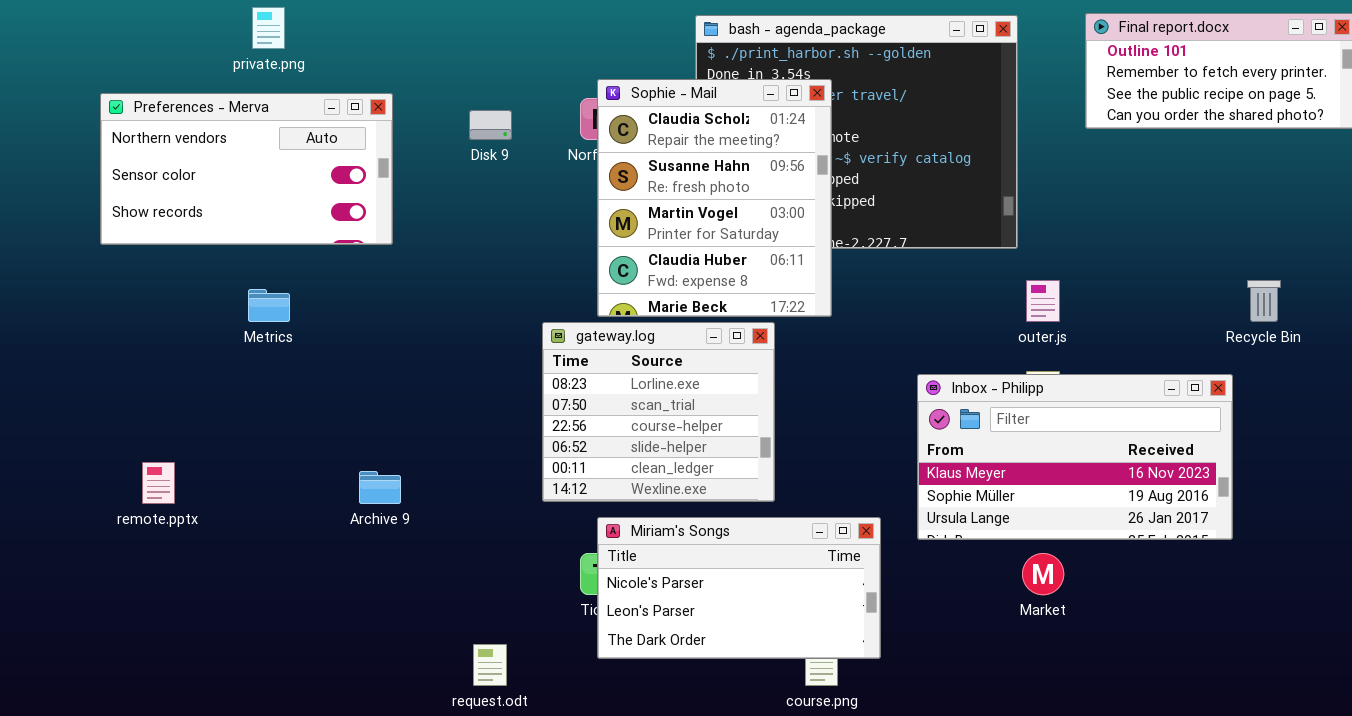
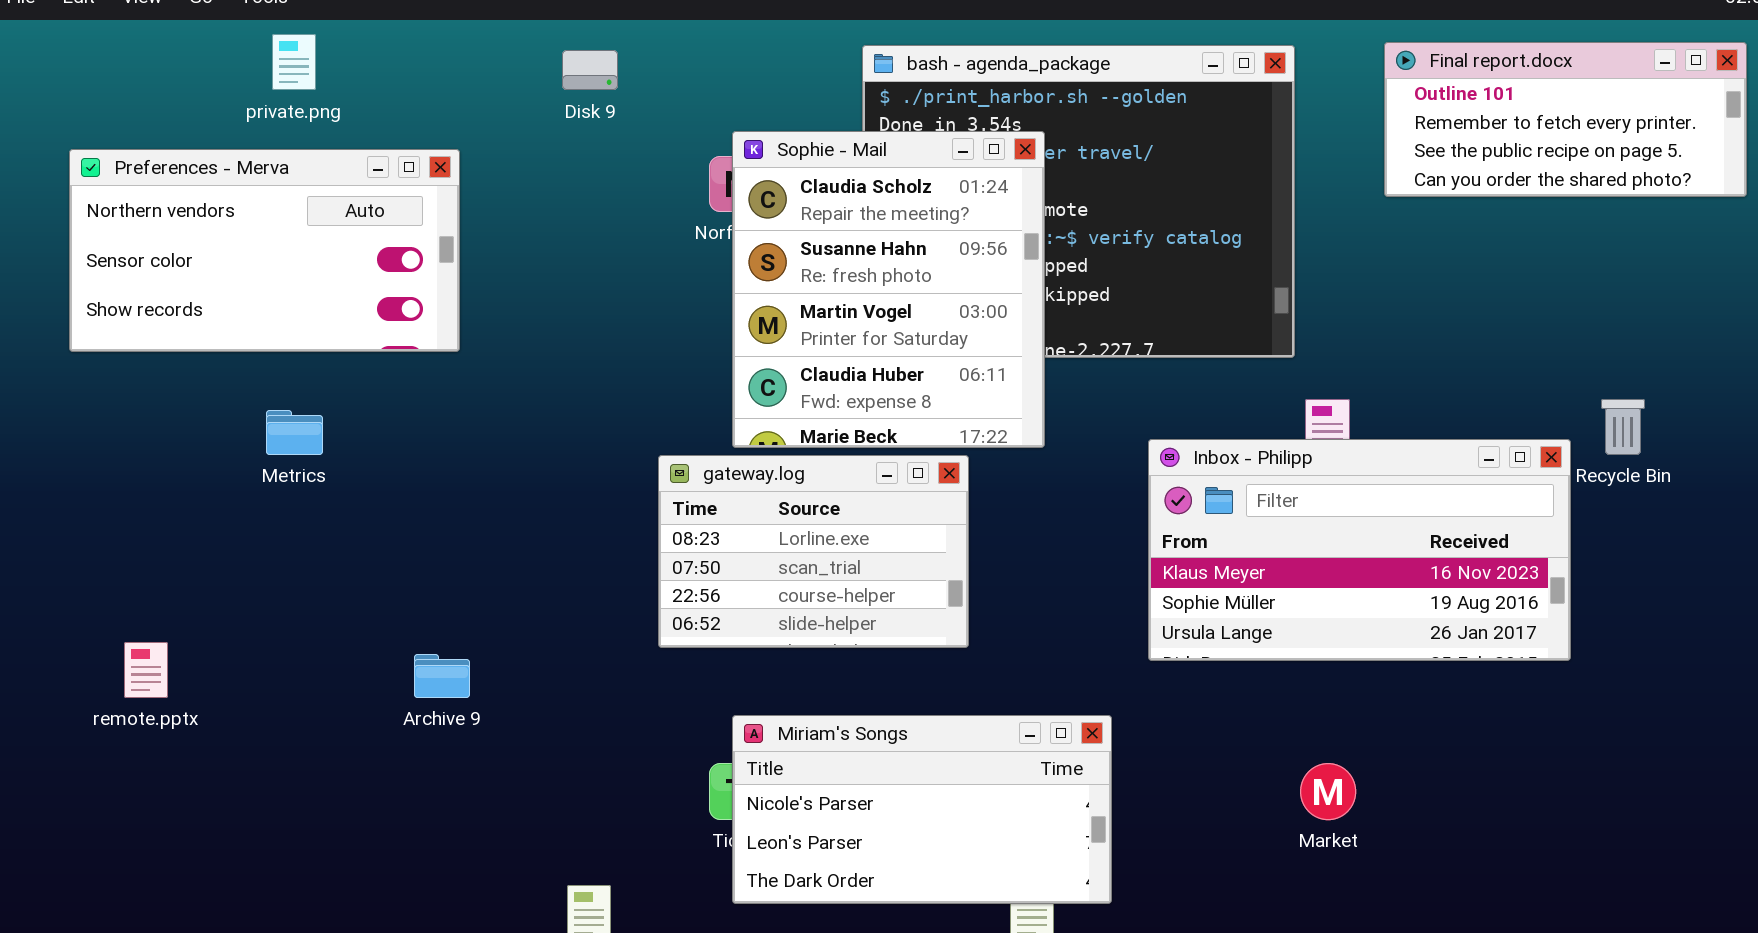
Disk 9: [469,110,512,140] -> [562,50,618,90], moved
gateway.log: [542,322,775,502] -> [658,455,969,648], resized
Inbox - Philipp: [917,374,1233,540] -> [1148,439,1571,661], moved

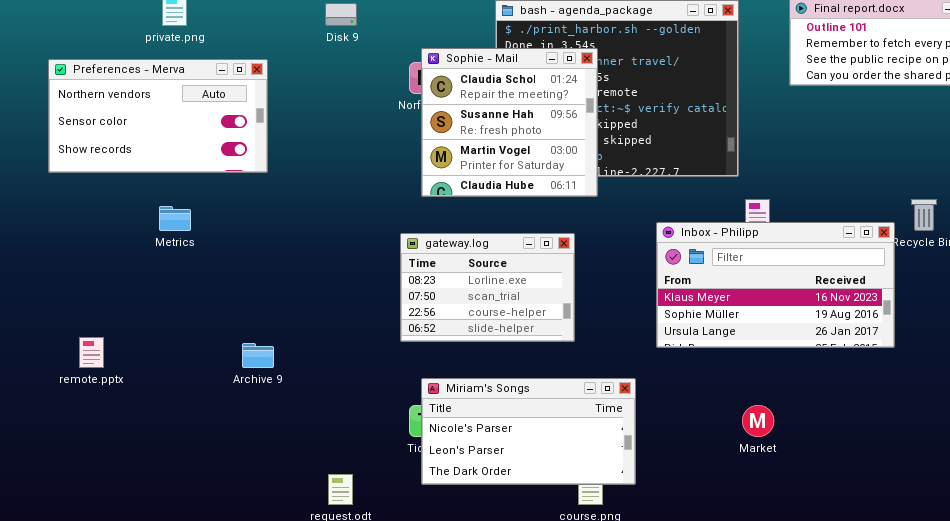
Sophie - Mail: [732,131,1045,448] -> [421,48,598,197], resized
gateway.log: [658,455,969,648] -> [400,233,575,342], moved

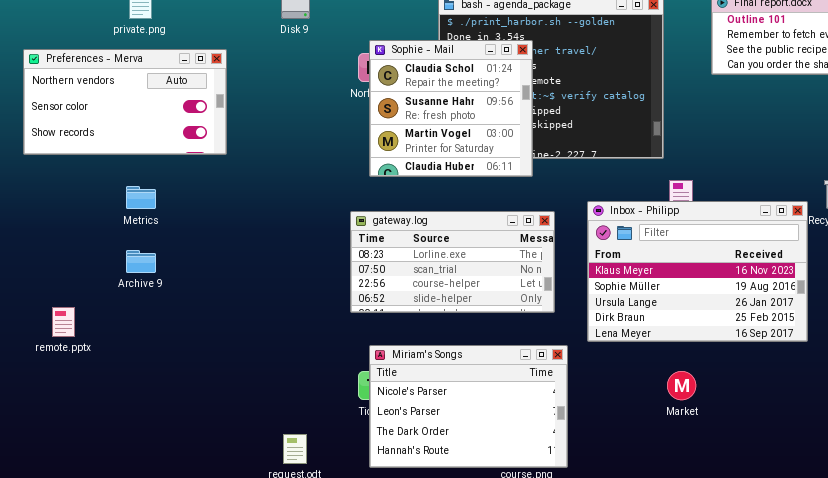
Inbox - Philipp: [656,222,895,348] -> [587,201,808,342], resized
gateway.log: [400,233,575,342] -> [350,211,555,313], resized
Archive 9: [242,343,274,368] -> [126,250,156,273], moved
Miriam's Songs: [421,378,636,485] -> [369,345,568,468], resized

